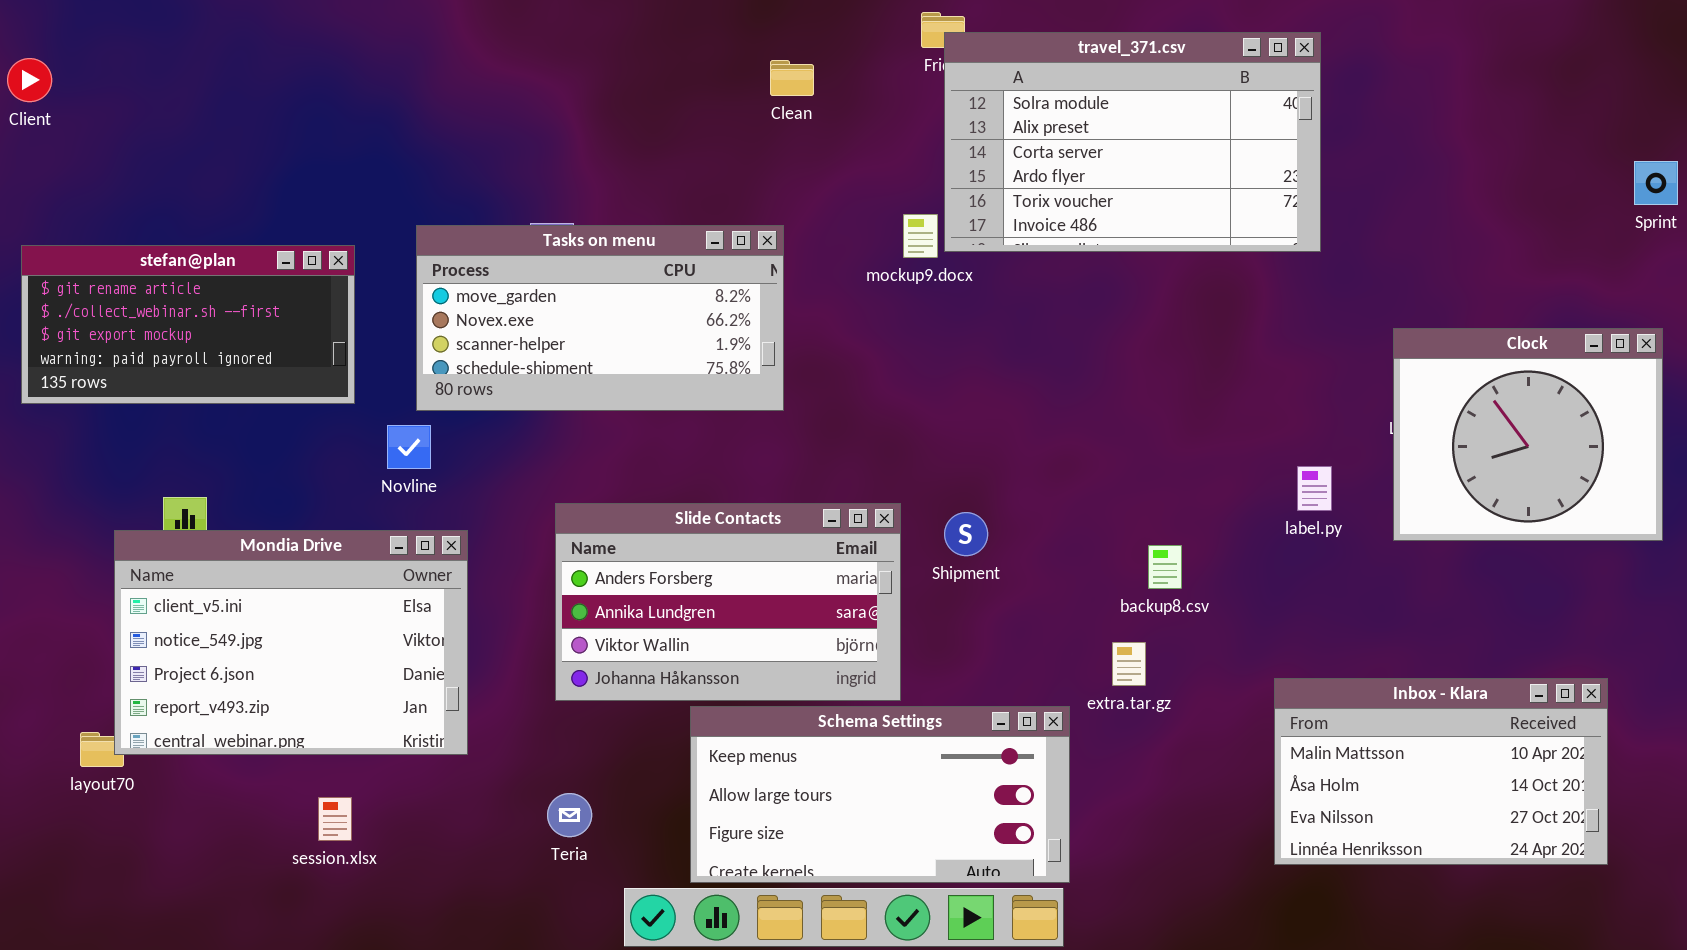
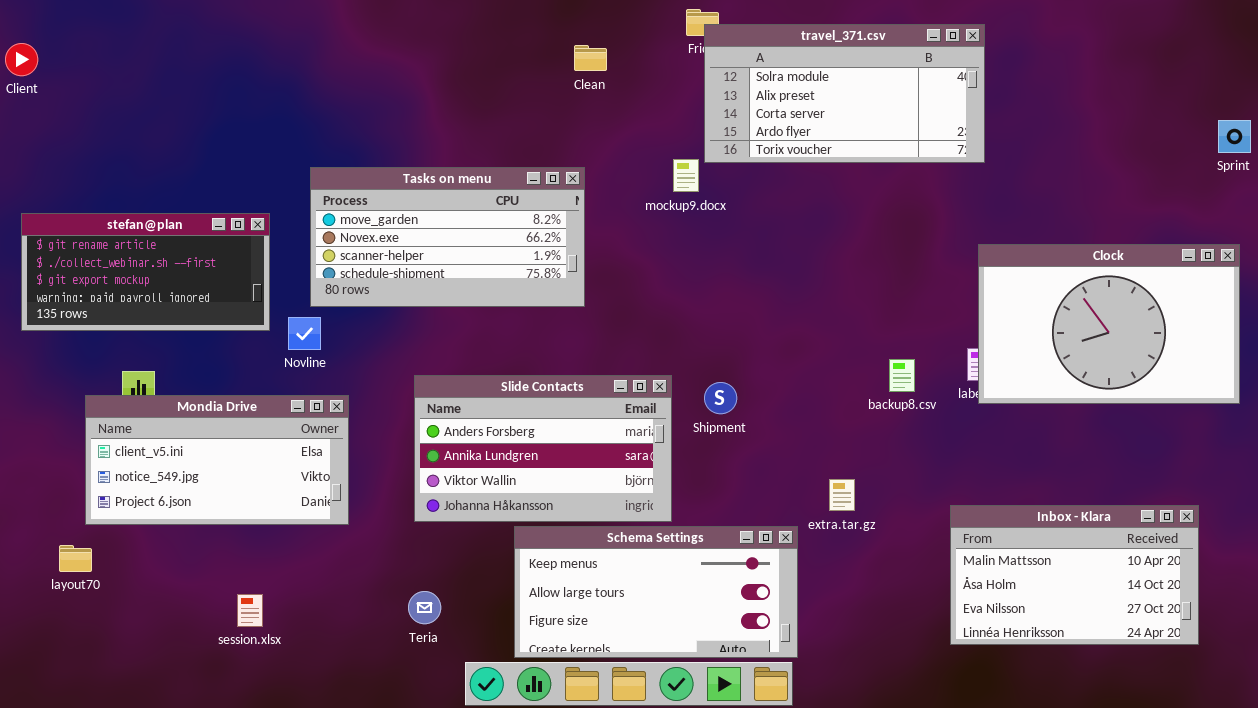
travel_371.csv: [944,32,1321,252] -> [704,24,985,163], resized
stefan@plan: [21,245,355,404] -> [21,213,270,331], moved
Clock: [1393,328,1663,541] -> [978,244,1240,404], resized
Mondia Drive: [114,530,468,755] -> [85,395,349,525], resized
backup8.csv: [1148,545,1182,589] -> [889,359,915,392], moved

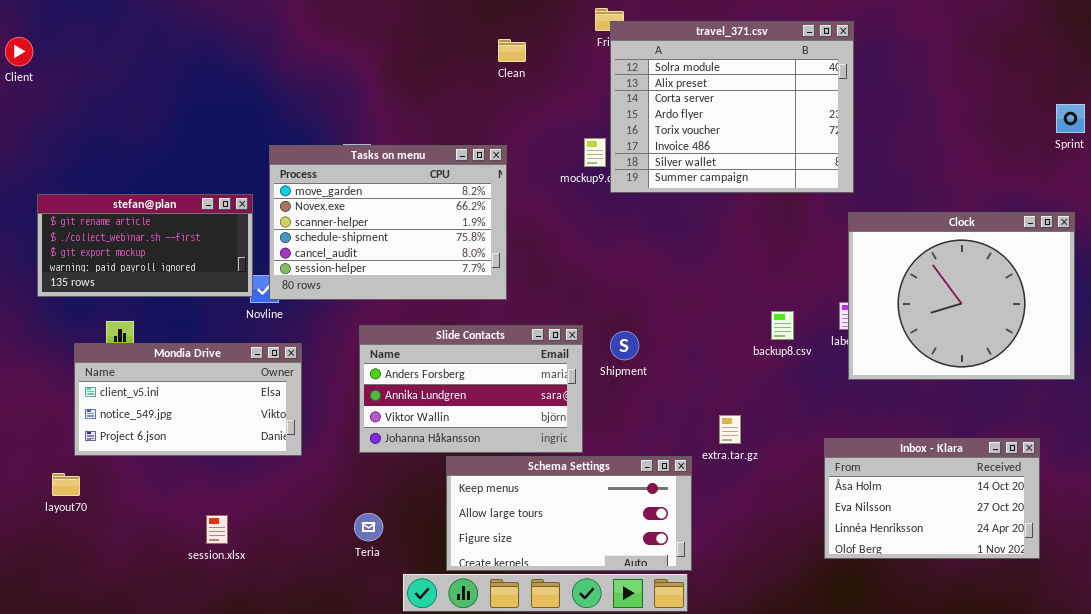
travel_371.csv: [704,24,985,163] -> [610,21,854,193], resized
Tasks on menu: [310,167,585,307] -> [269,145,507,300], resized
stefan@plan: [21,213,270,331] -> [37,194,253,297], moved
Clock: [978,244,1240,404] -> [848,212,1075,380], resized
Inbox - Klara: [950,505,1199,645] -> [824,438,1040,559], scrolled down 1 row

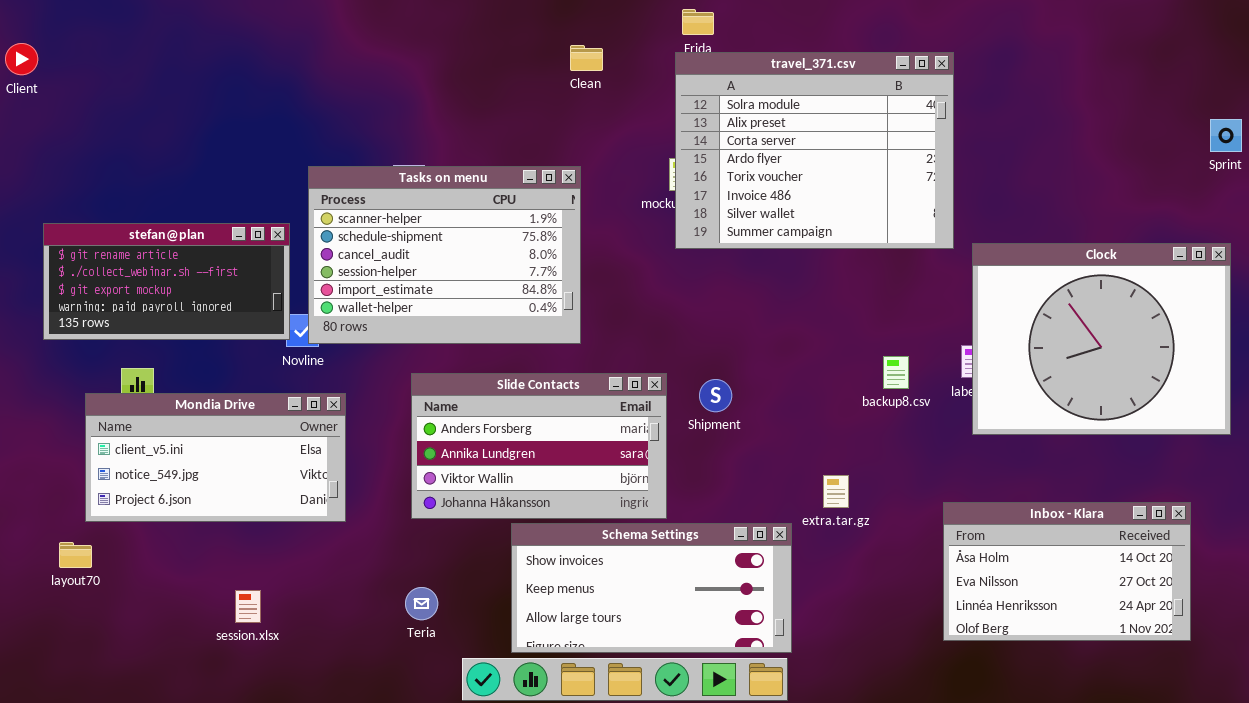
travel_371.csv: [610,21,854,193] -> [675,52,954,249], moved
Tasks on menu: [269,145,507,300] -> [308,166,581,344], scrolled down 2 rows
Schema Settings: [446,456,692,571] -> [511,523,792,653], scrolled up 1 row

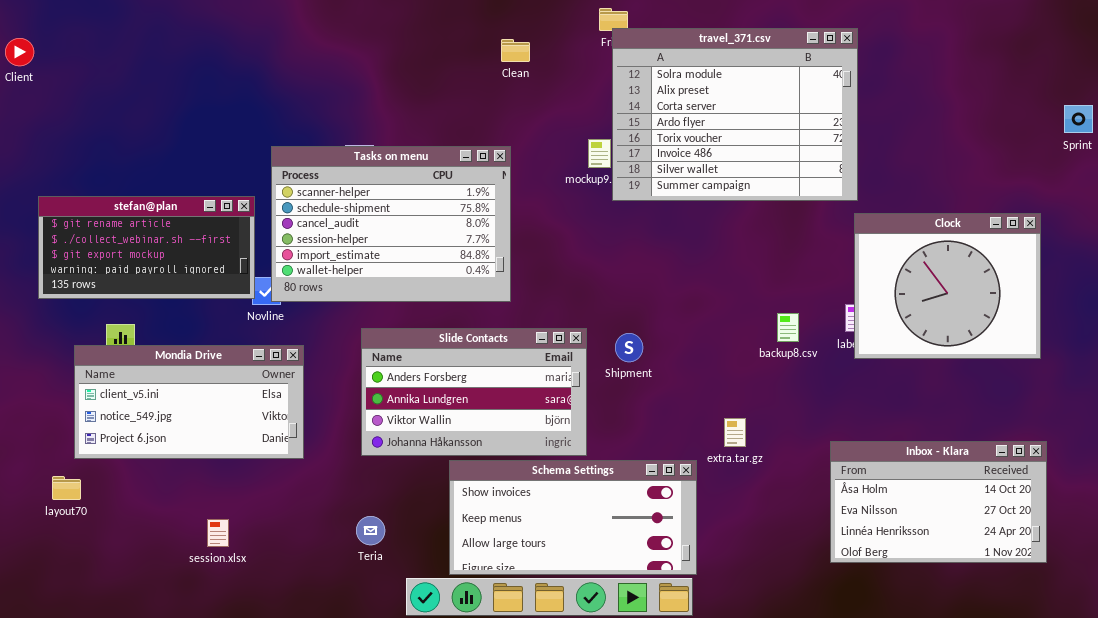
travel_371.csv: [675,52,954,249] -> [612,28,858,201], moved
Clock: [972,243,1231,435] -> [854,213,1041,359], resized

